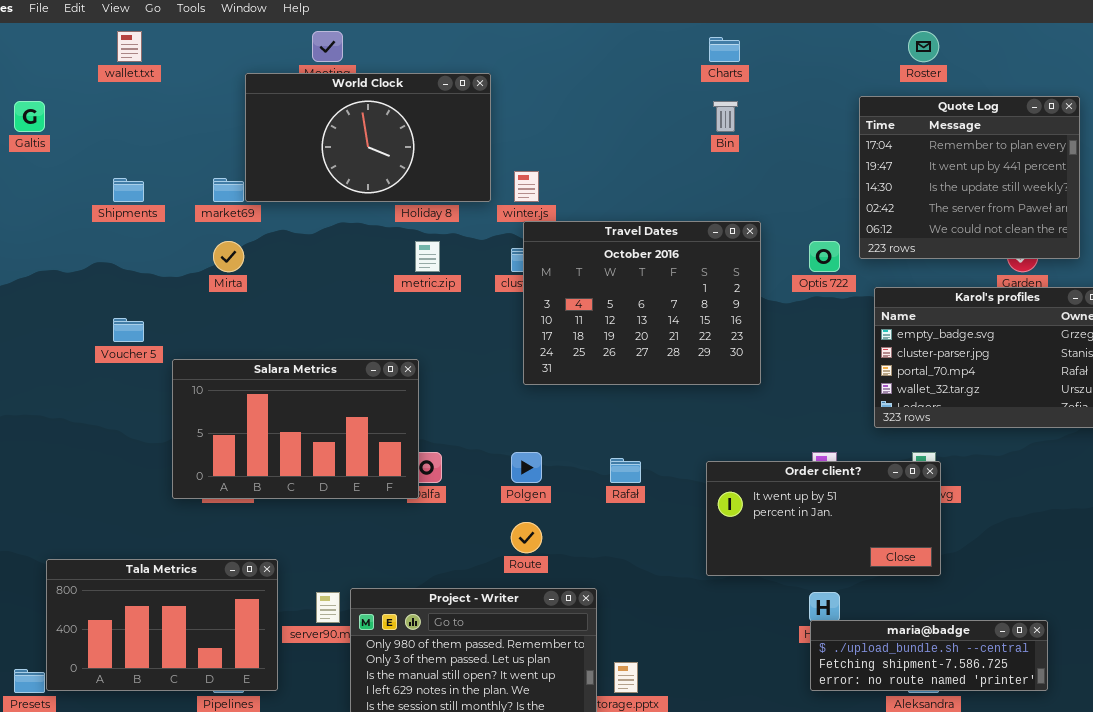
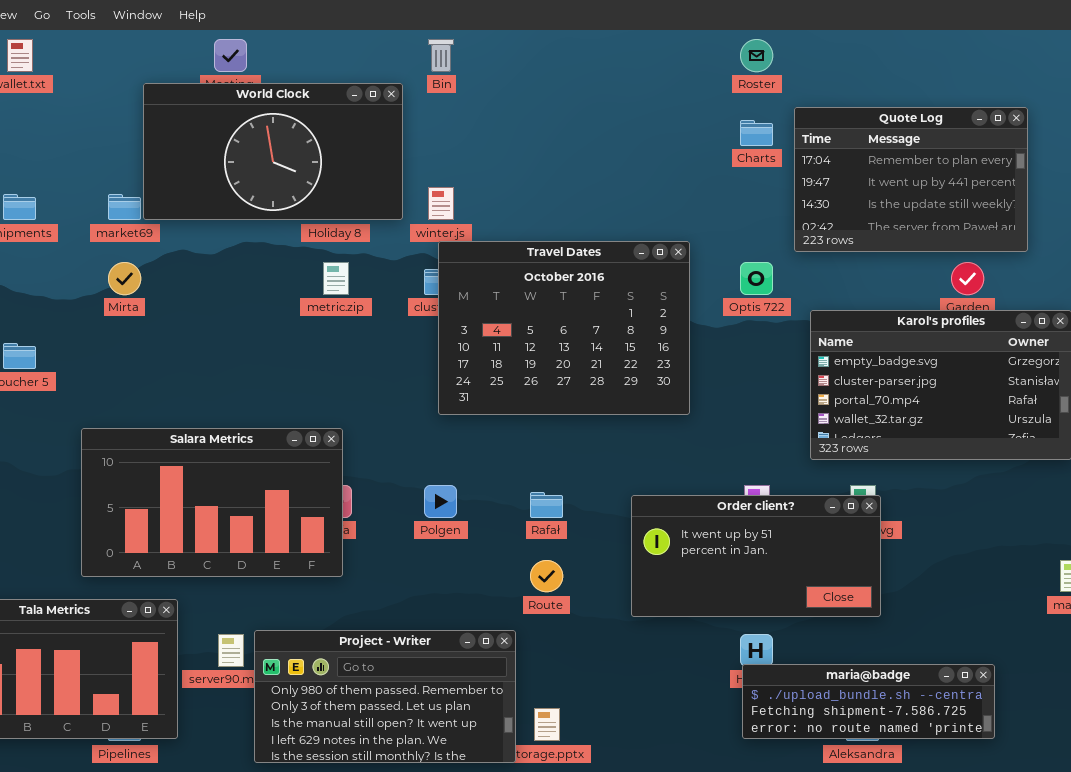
Roster: [908,31,939,62] -> [740,39,773,72], moved
Charts: [709,37,740,62] -> [740,120,773,146], moved
Quote Log: [859,96,1080,259] -> [794,107,1028,252], resized
Bin: [713,101,738,132] -> [428,39,454,72], moved
Salara Metrics: [172,359,419,499] -> [81,428,343,577], moved
Route: [511,522,542,553] -> [530,560,563,592], moved

